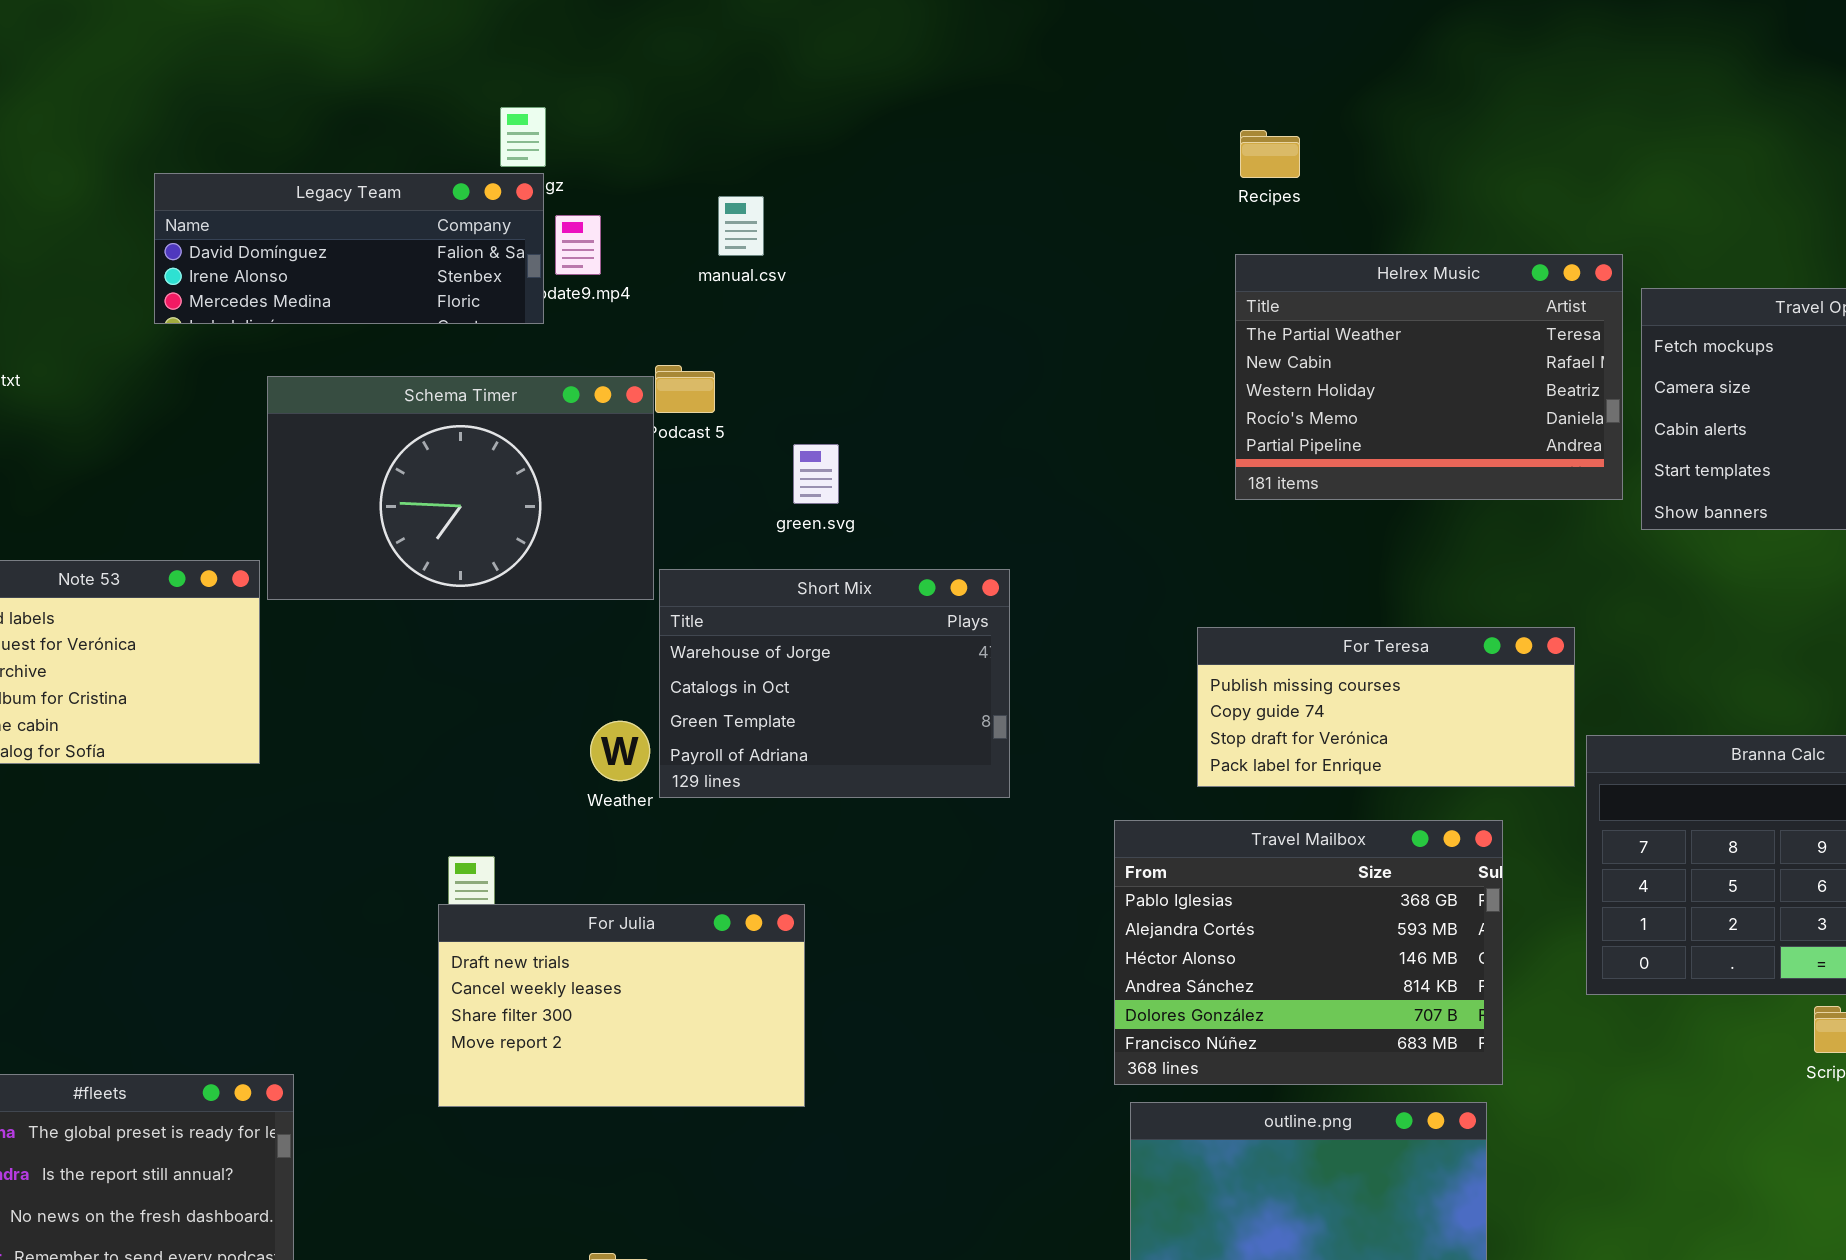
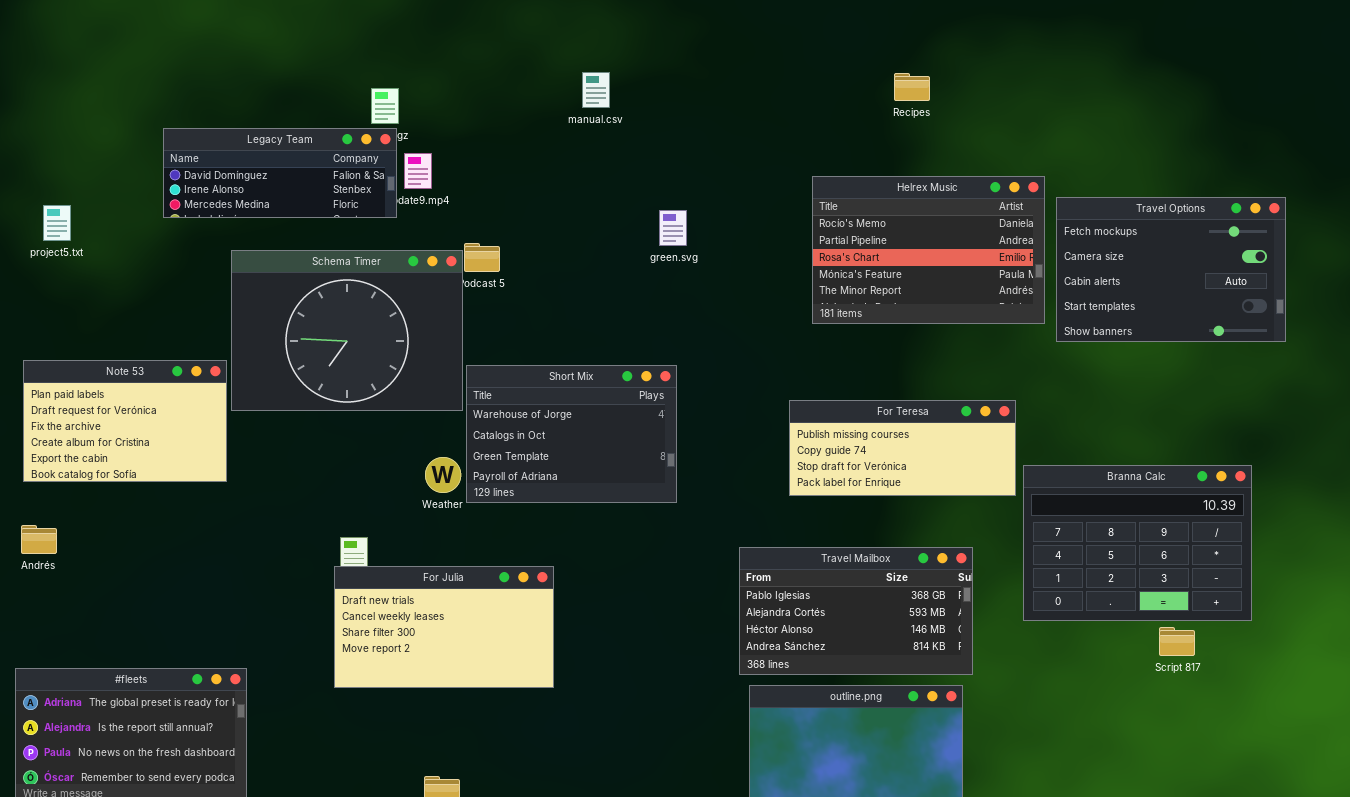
Recipes: [1240,130,1300,178] -> [894,73,930,101], moved
manual.csv: [718,196,764,256] -> [582,72,610,108], moved
Helrex Music: [1235,254,1623,500] -> [812,176,1045,324], scrolled down 3 rows
Schema Timer: [267,376,654,600] -> [231,250,463,411], resized
green.svg: [793,444,839,504] -> [659,210,687,246], moved
Travel Mailbox: [1114,820,1503,1085] -> [739,547,973,675], resized

